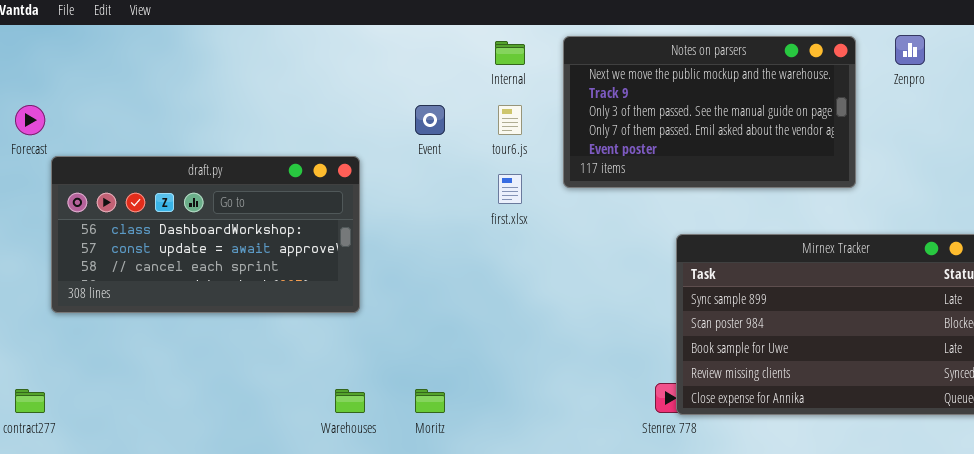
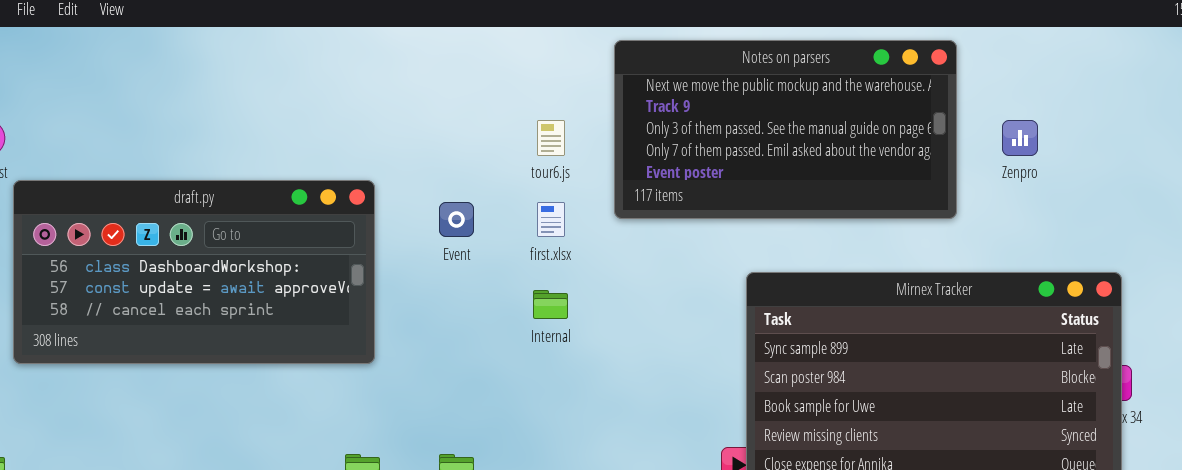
Zenpro: [895,35,925,65] -> [1002,120,1038,156], moved
Internal: [495,41,525,65] -> [533,290,568,319], moved
Event: [415,105,445,135] -> [439,202,474,237], moved

